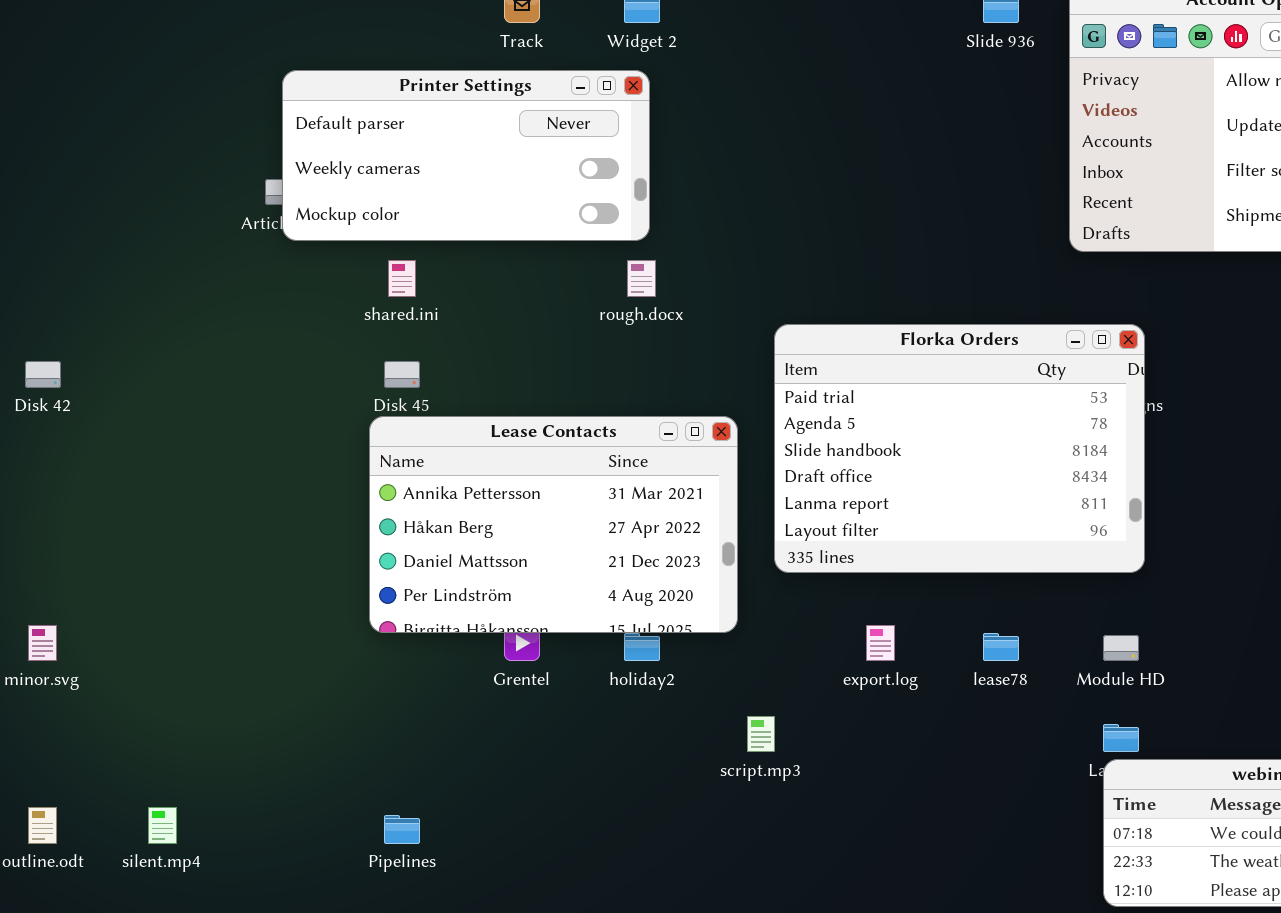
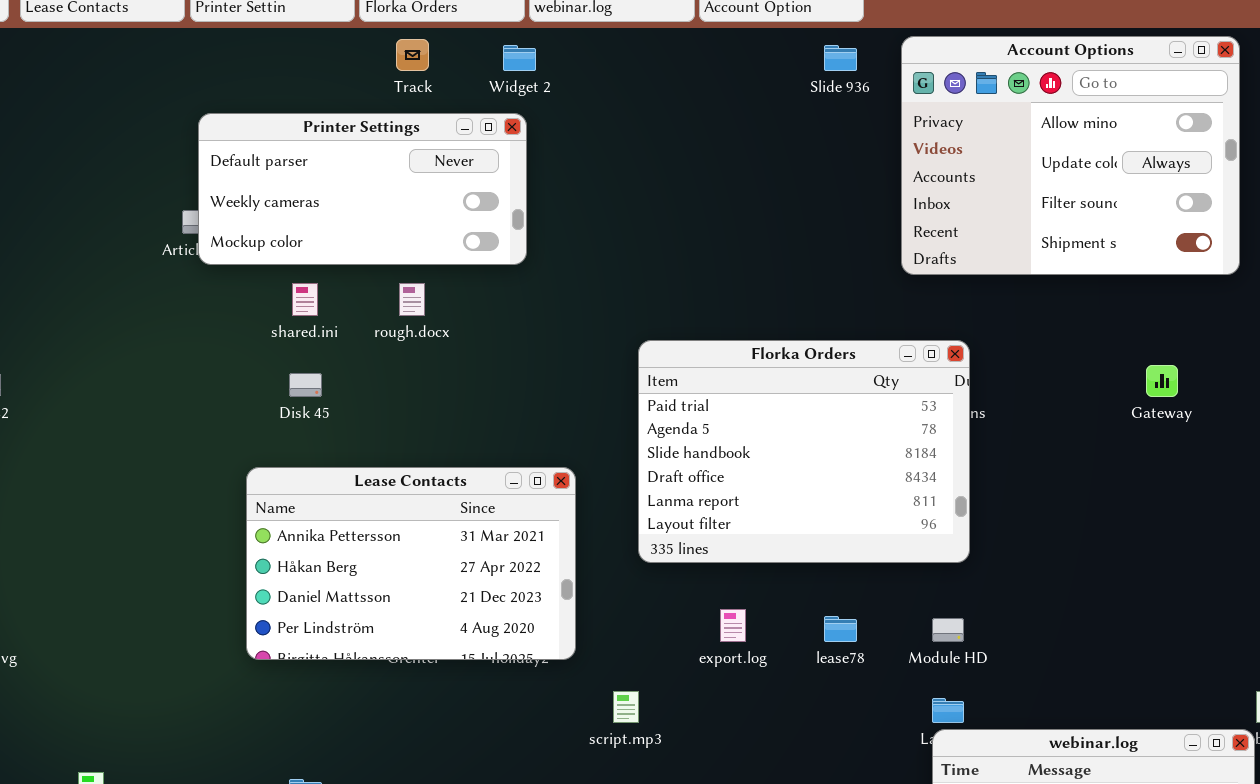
rough.docx: [627,260,656,297] -> [399,283,425,316], moved
Lease Contacts: [369,416,738,633] -> [246,467,576,660], moved

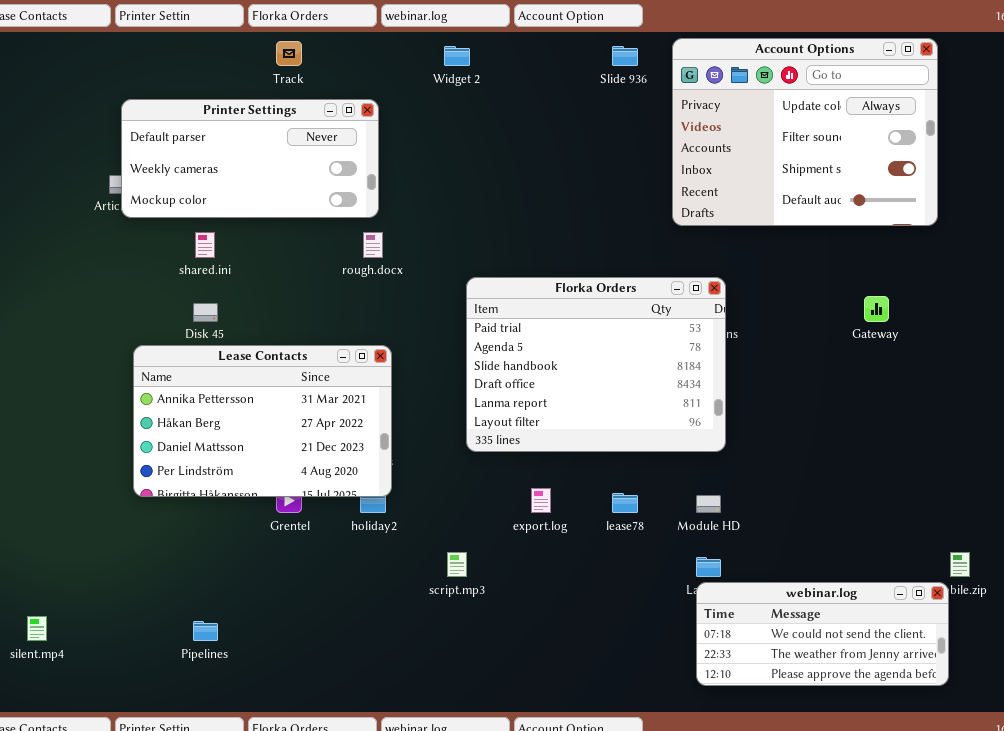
Account Options: [901,36,1240,275] -> [672,38,938,226], scrolled down 1 row
Widget 2: [503,45,536,71] -> [444,46,470,66], moved
rough.docx: [399,283,425,316] -> [363,232,383,258], moved
Lease Contacts: [246,467,576,660] -> [133,345,392,497], moved

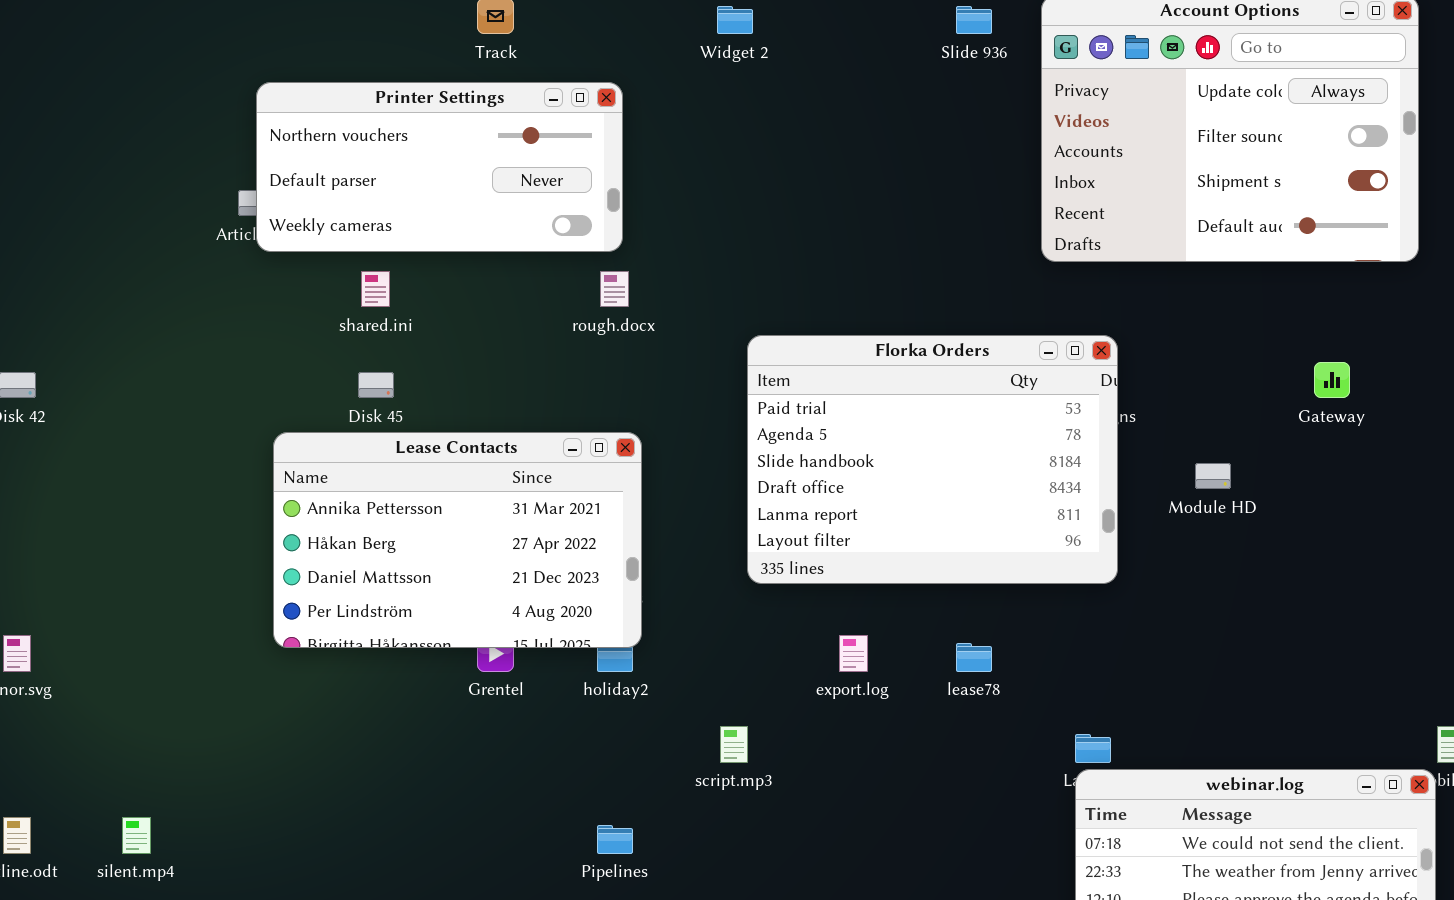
Printer Settings: [121,99,379,218] -> [256,82,623,252], scrolled up 1 row
Module HD: [696,495,721,513] -> [1195,463,1231,489], moved
Pipelines: [193,621,218,641] -> [597,825,633,854], moved

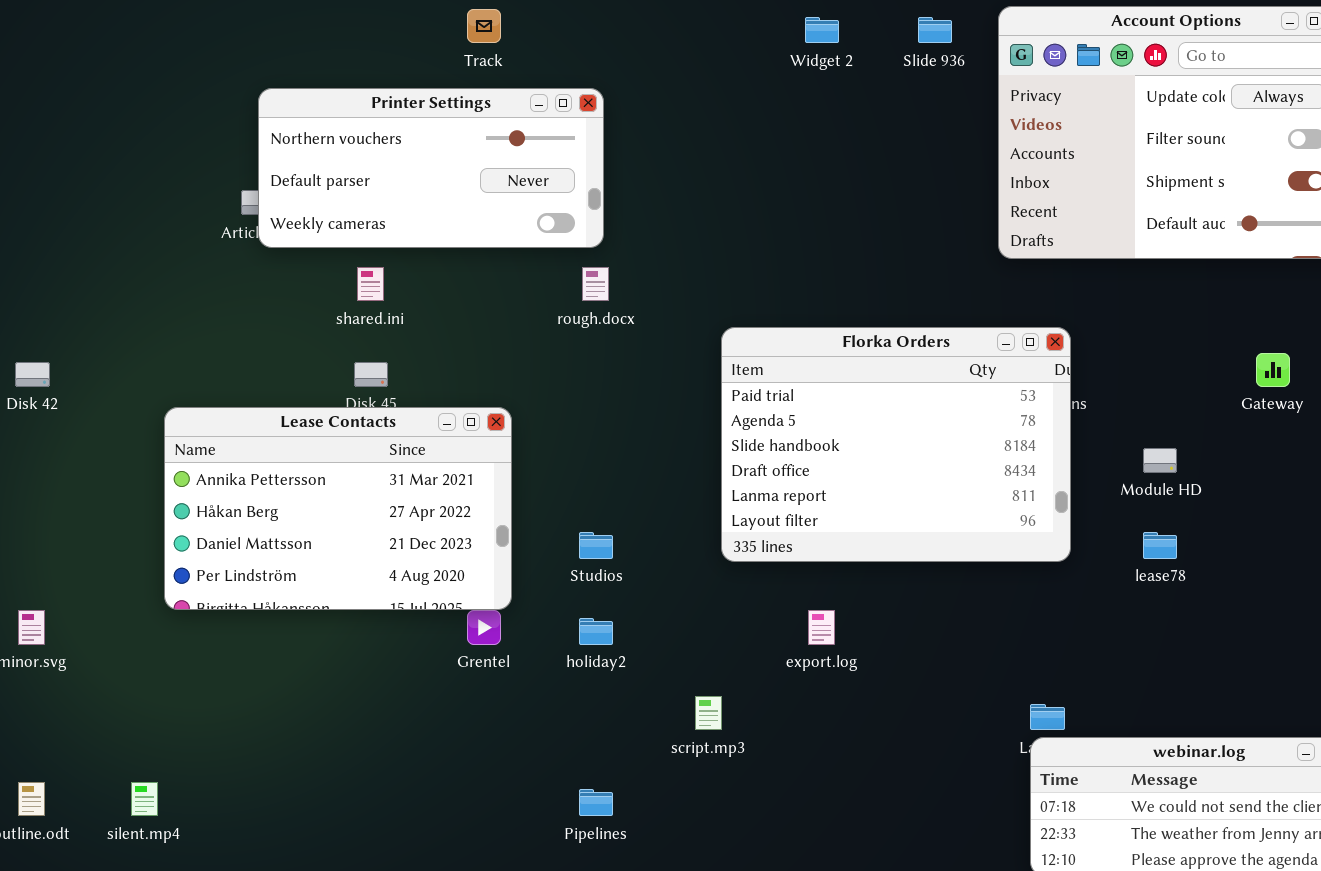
Widget 2: [717,6,753,34] -> [805,17,839,43], moved
Lease Contacts: [273,432,642,648] -> [164,407,512,610], moved
lease78: [956,643,992,672] -> [1143,532,1177,559], moved

